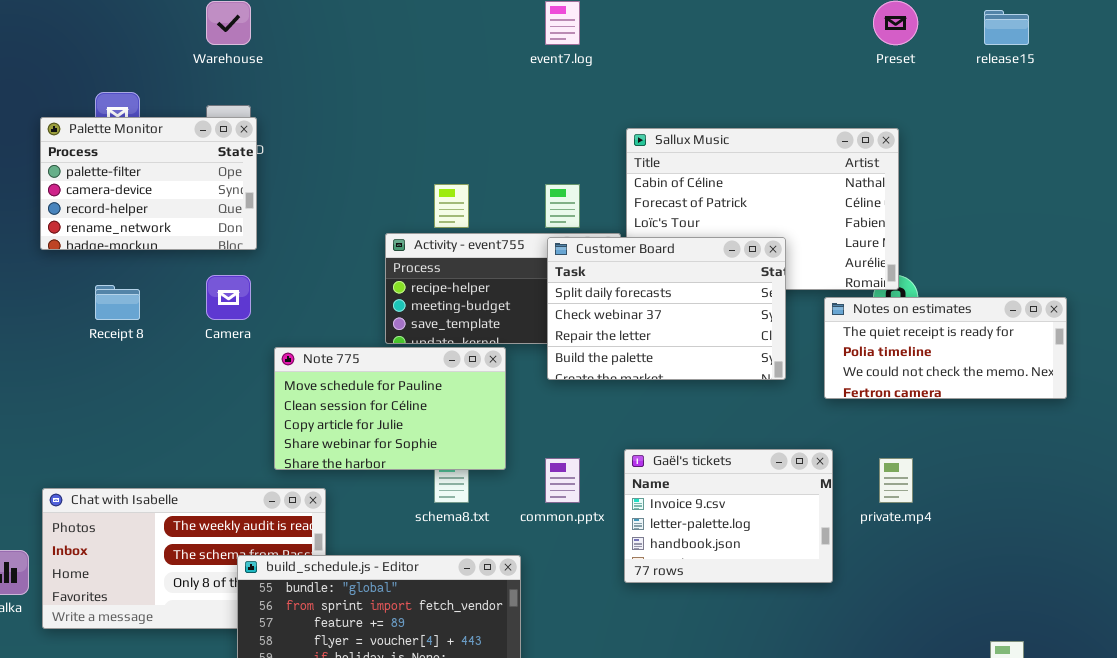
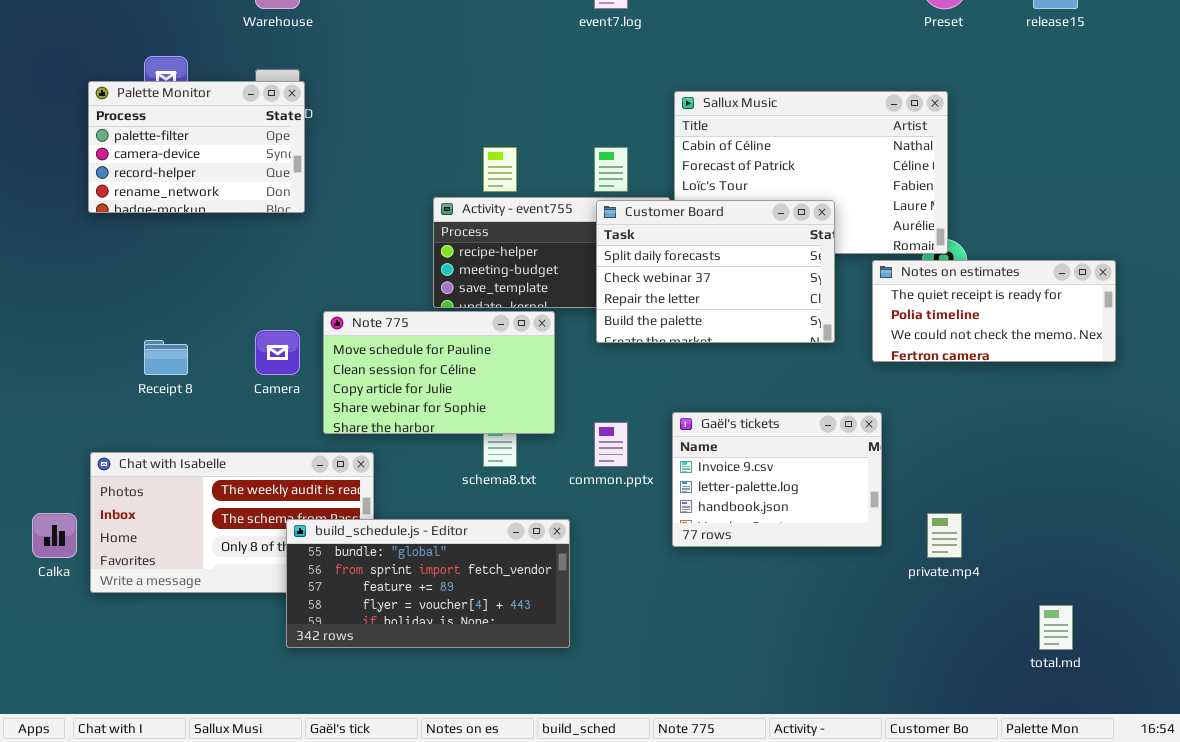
Camera: [206,275,251,320] -> [255,330,300,375], moved
Receipt 8: [95,285,140,320] -> [144,340,188,375], moved
private.mp4: [879,458,913,503] -> [927,513,962,558], moved

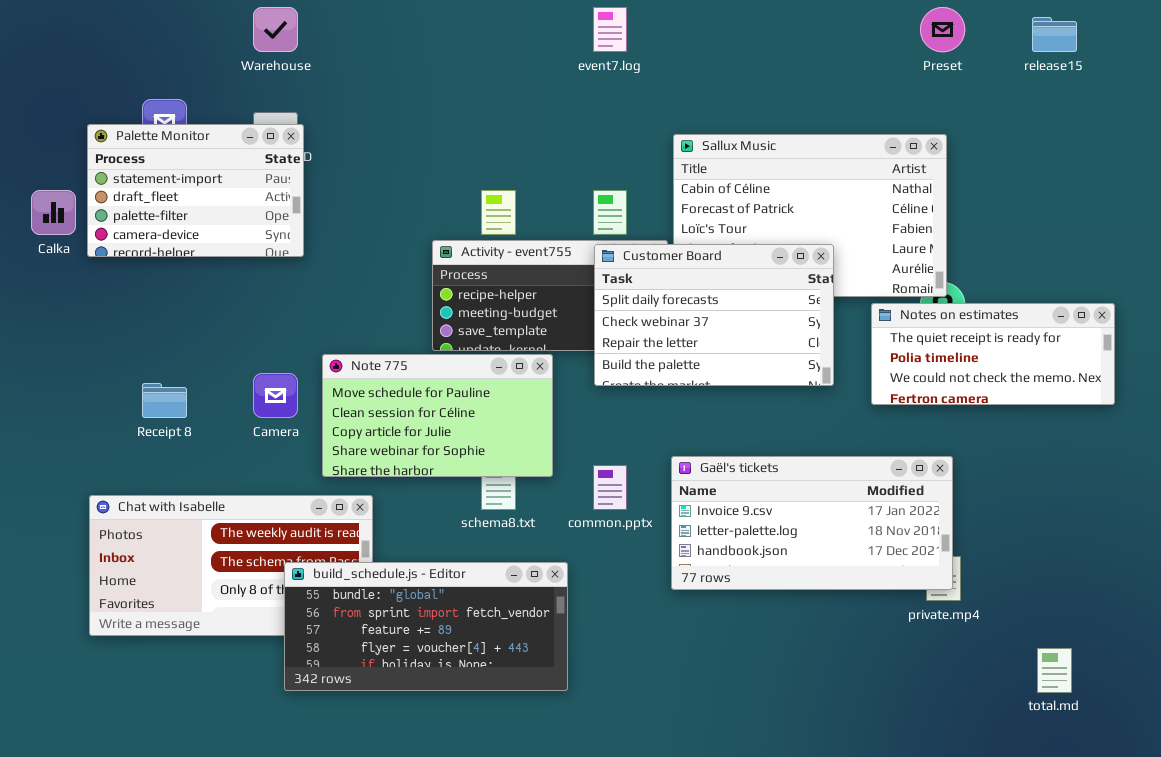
Palette Monitor: [88,81,305,213] -> [87,124,304,257], scrolled up 2 rows
Gaël's tickets: [672,412,882,547] -> [671,456,953,590], resized
Calka: [32,513,77,558] -> [31,190,76,235], moved

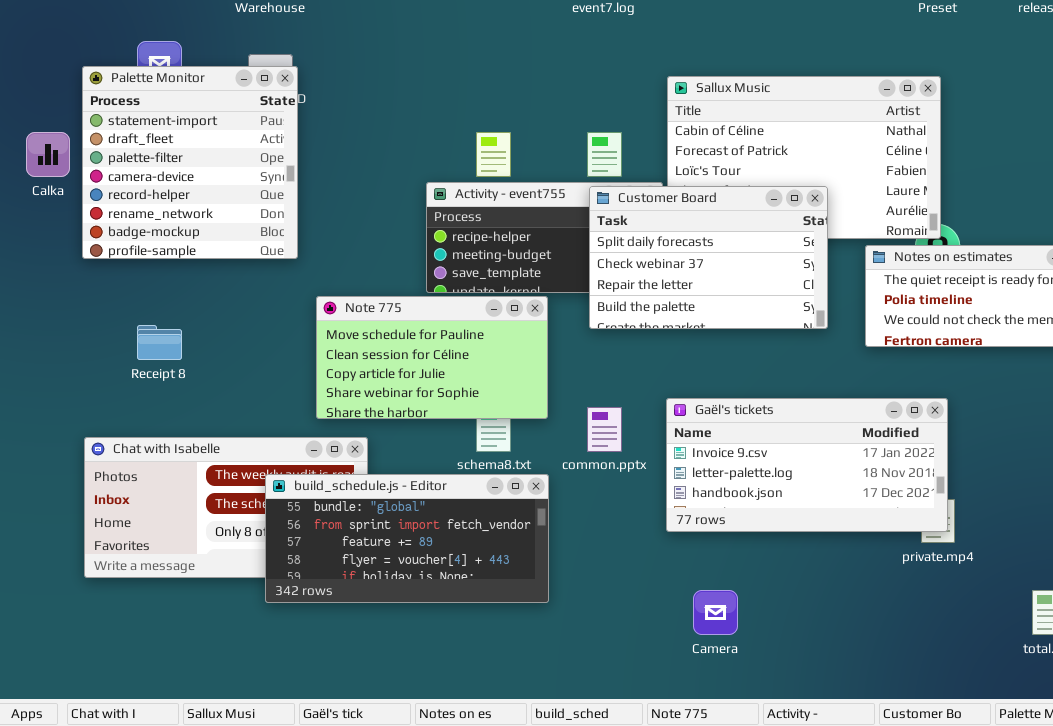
Palette Monitor: [87,124,304,257] -> [82,66,298,259], resized
Camera: [253,373,298,418] -> [693,590,738,635], moved
build_schedule.js - Editor: [284,562,568,691] -> [265,474,549,603], moved

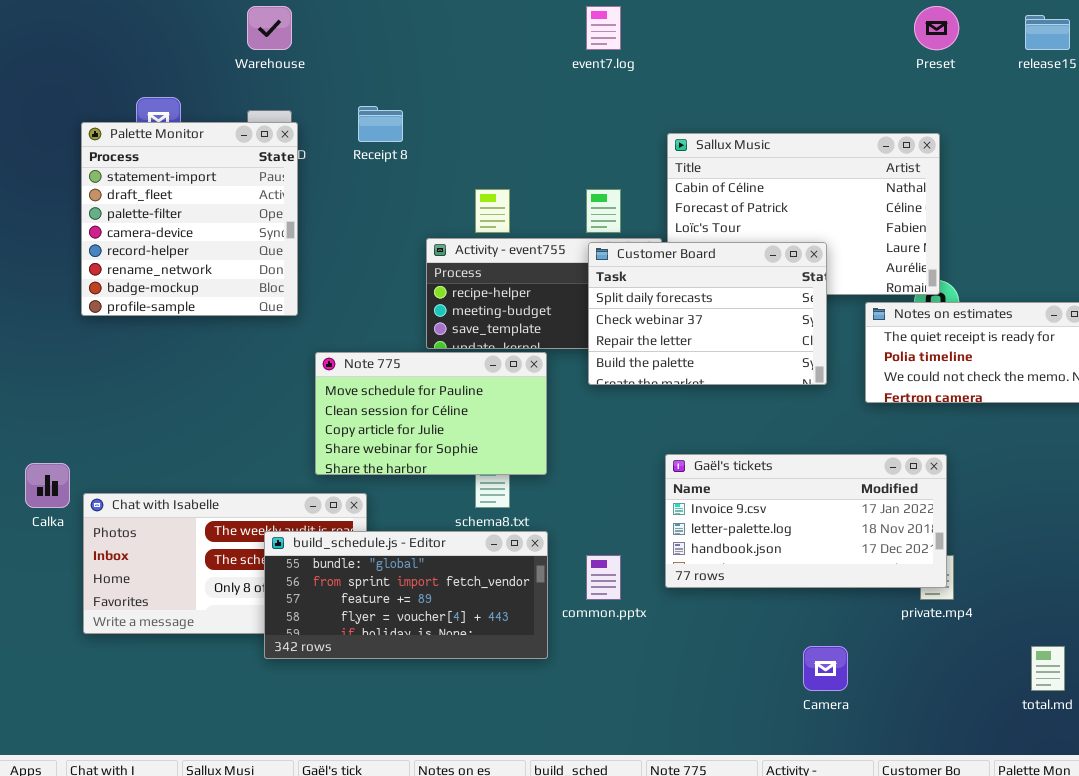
Calka: [26,132,70,177] -> [25,463,70,508], moved
Receipt 8: [137,325,182,360] -> [358,106,403,142], moved
common.pptx: [587,407,622,452] -> [586,555,621,600], moved
Camera: [693,590,738,635] -> [803,646,848,691], moved

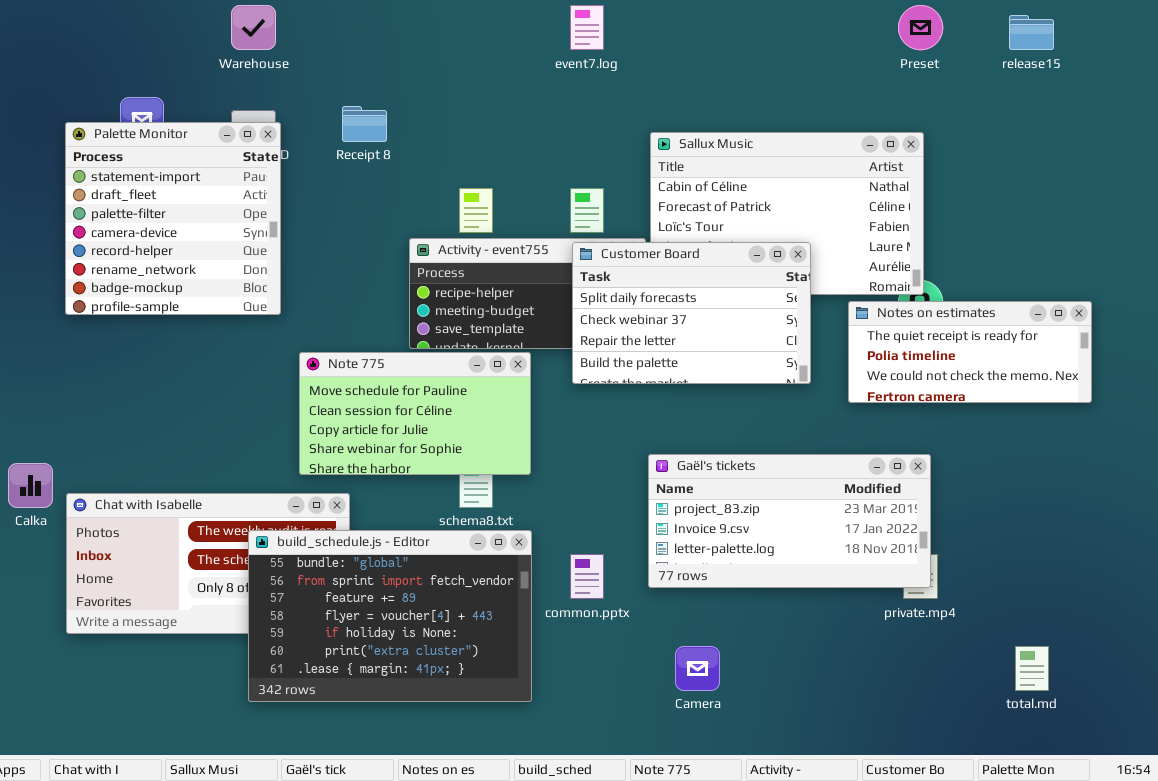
Gaël's tickets: [665,454,947,588] -> [648,454,931,588], scrolled up 1 row
build_schedule.js - Editor: [264,531,548,659] -> [248,530,532,702], resized
Camera: [803,646,848,691] -> [675,646,720,691], moved

